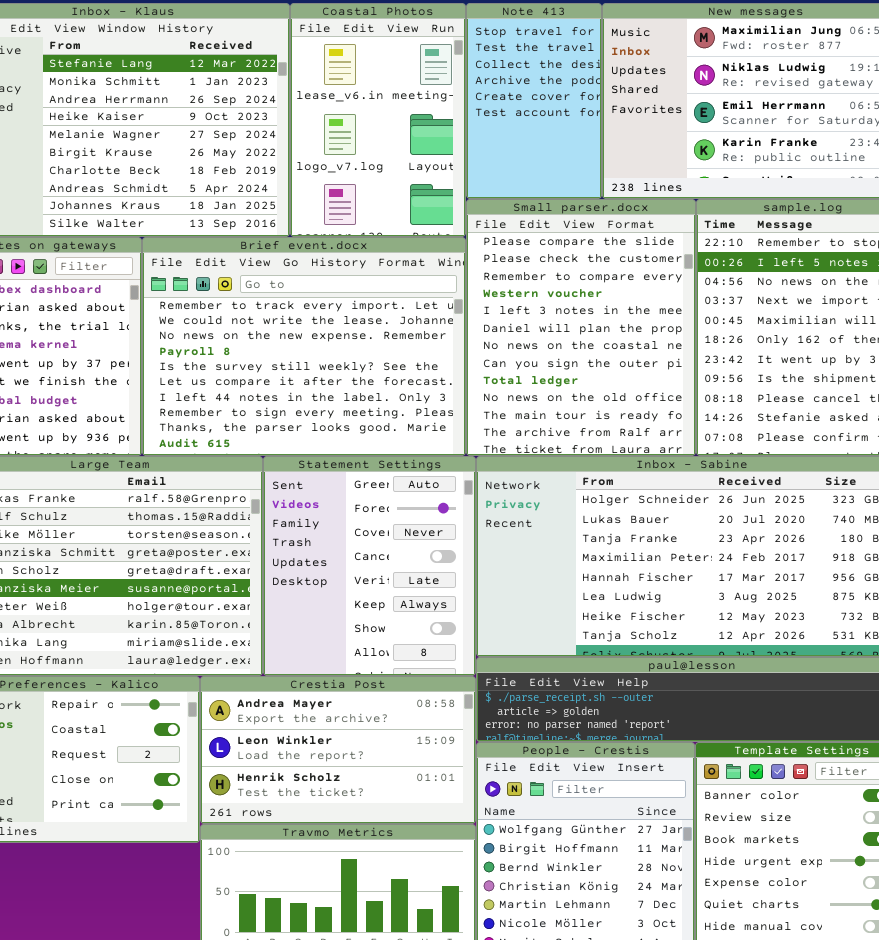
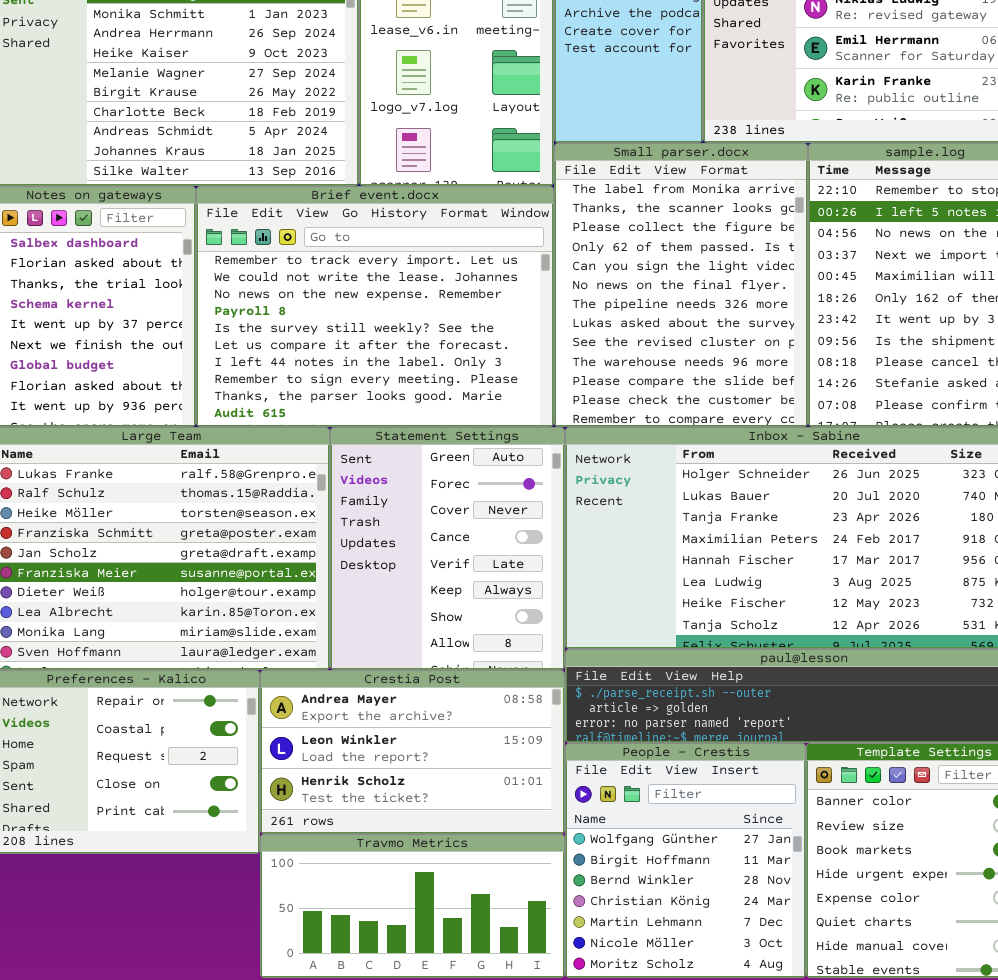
Small parser.docx: [466,199,696,456] -> [554,143,808,427], scrolled up 10 rows

